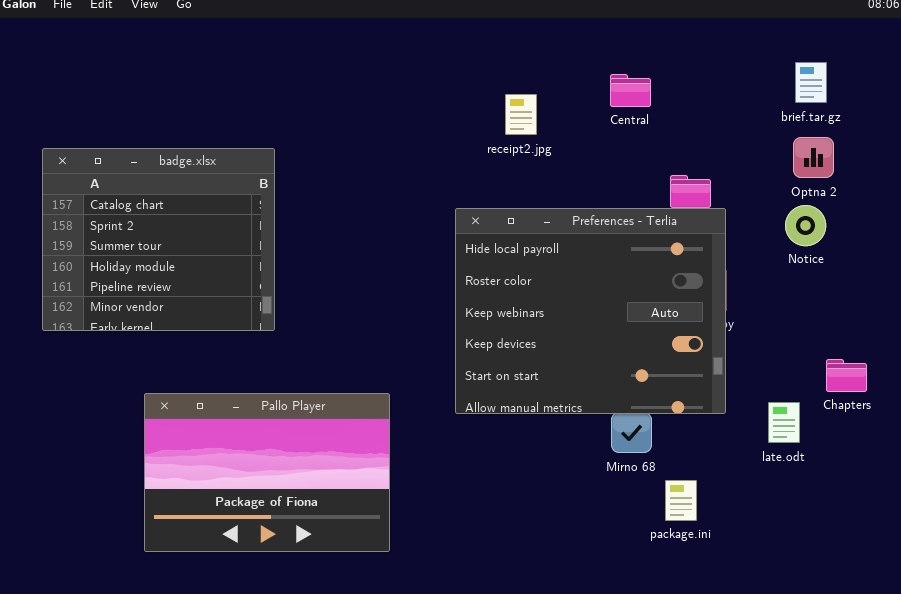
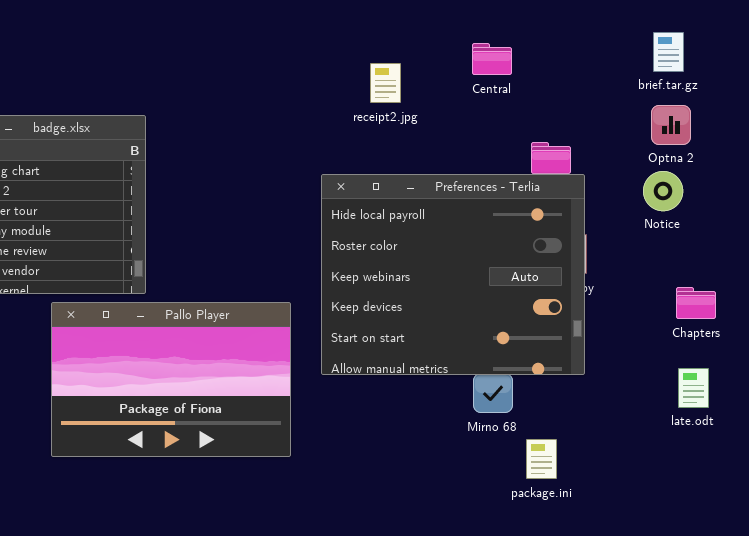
Chapters: [826,359,867,392] -> [676,287,716,319], moved
Pallo Player: [144,393,390,552] -> [51,302,291,457], moved
late.odt: [768,402,800,443] -> [678,368,709,408], moved

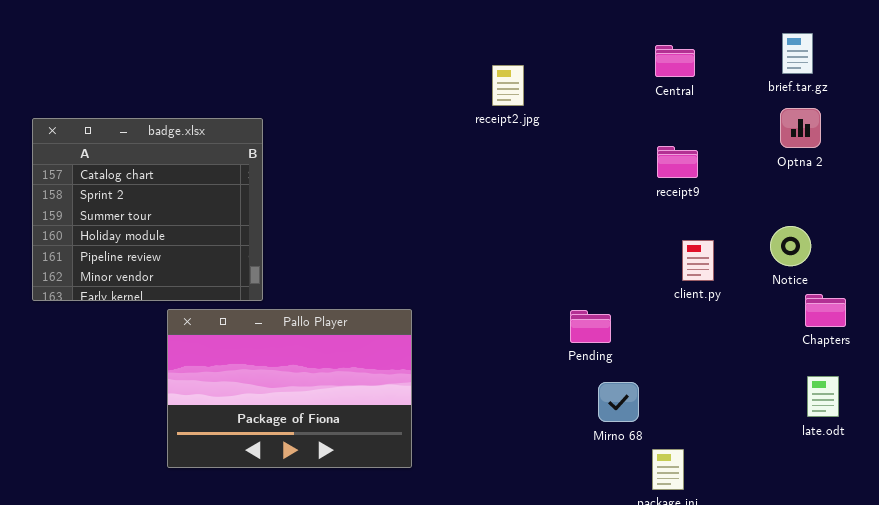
Central: [472,43,512,75] -> [655,45,695,77], moved
Notice: [643,171,683,211] -> [770,226,811,266], moved
Preferences - Terlia: [321,174,585,375] -> none, closed

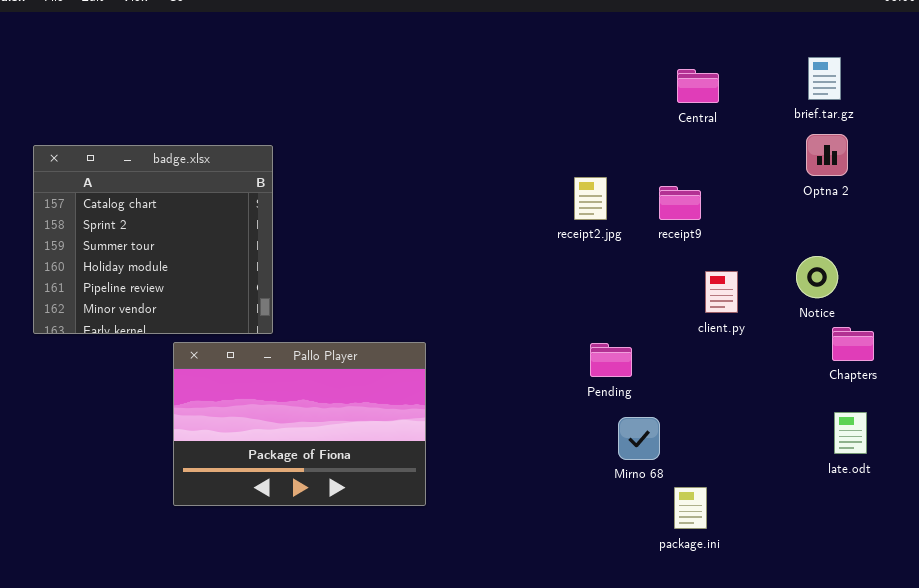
receipt2.jpg: [492,65,524,106] -> [574,177,607,220], moved
receipt9: [657,146,698,178] -> [659,186,701,220], moved

